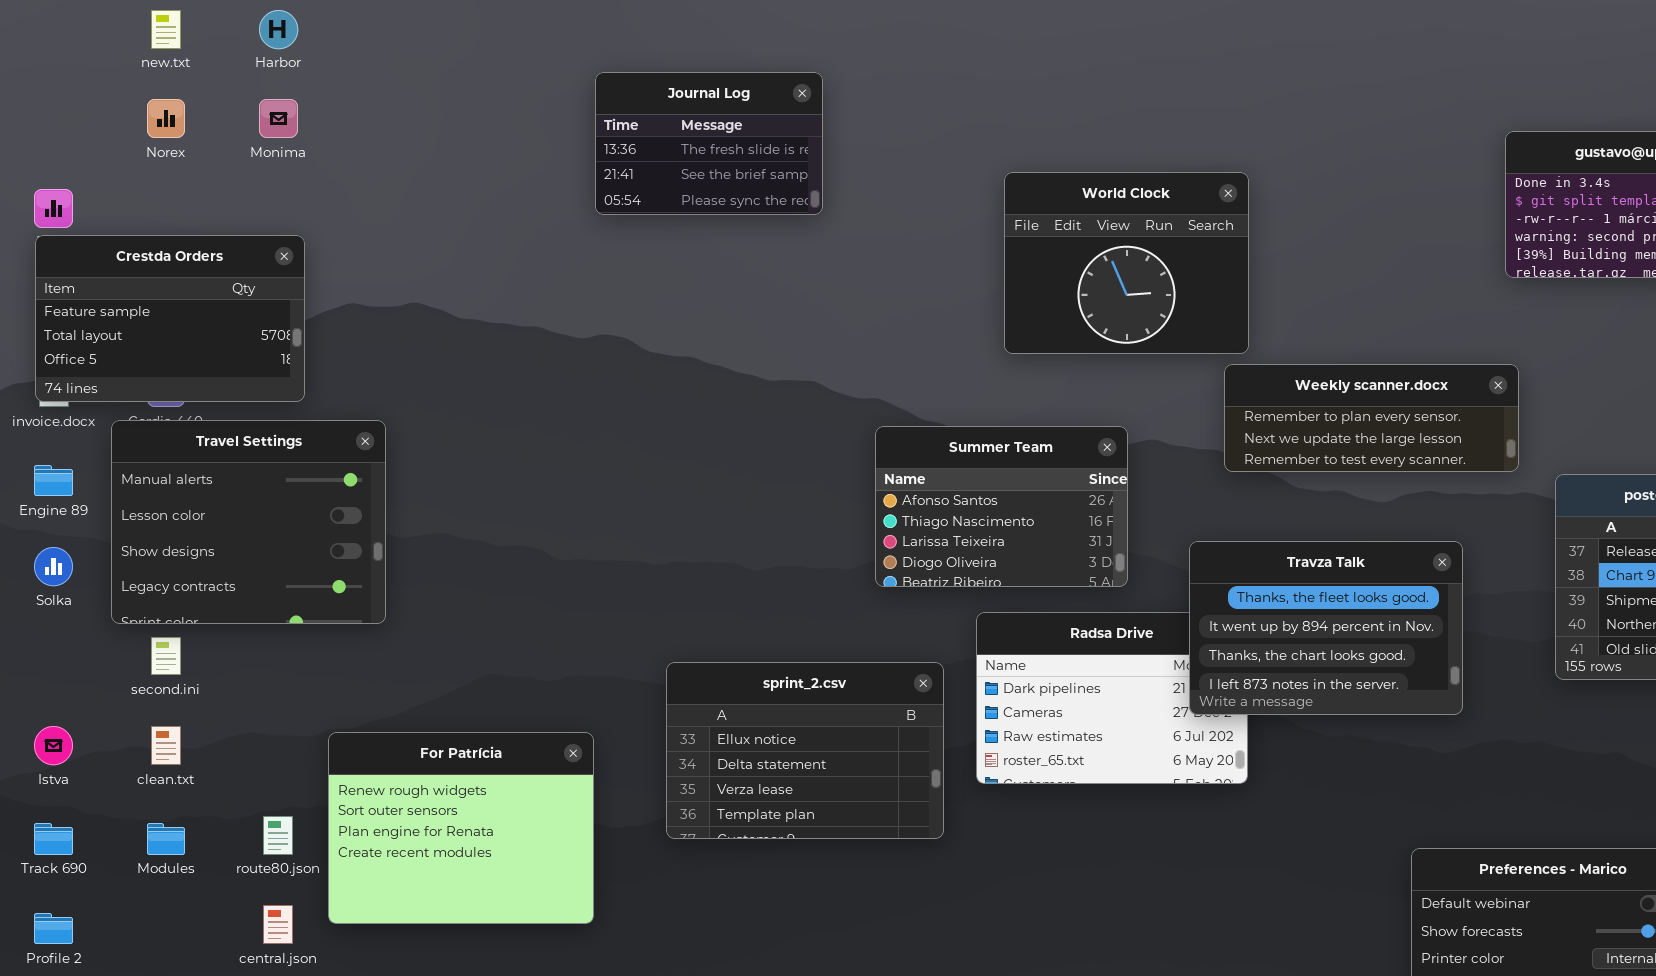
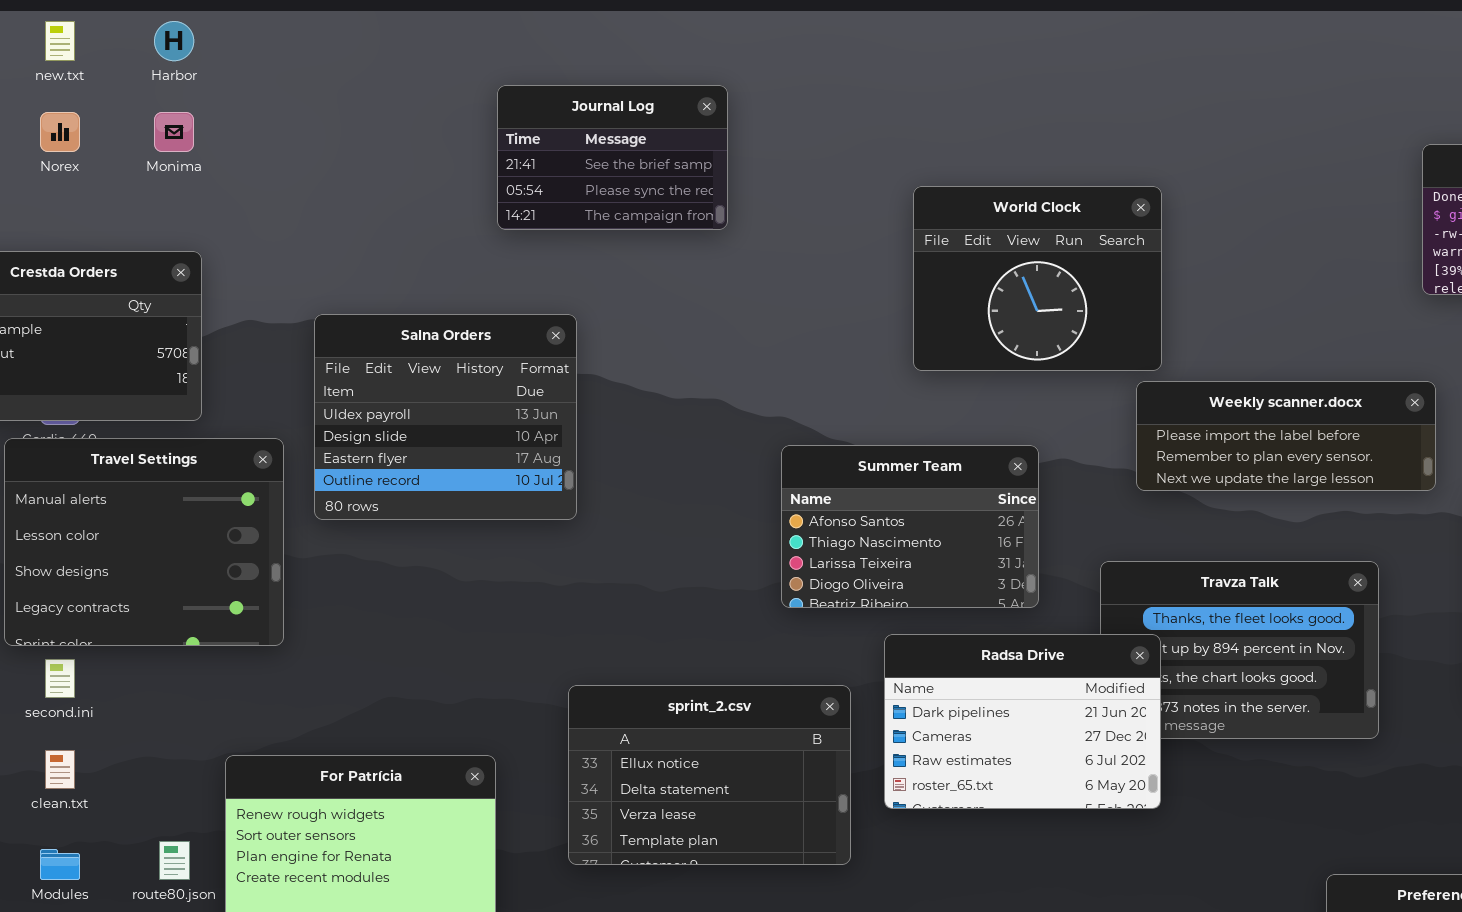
Journal Log: [595,72,823,215] -> [497,85,728,230], scrolled down 1 row
Salna Orders: none -> [314,314,577,520], opened
Weekly scanner.docx: [1224,364,1519,472] -> [1136,381,1436,491], scrolled up 1 row
Radsa Drive: [976,612,1248,784] -> [884,634,1161,809], raised

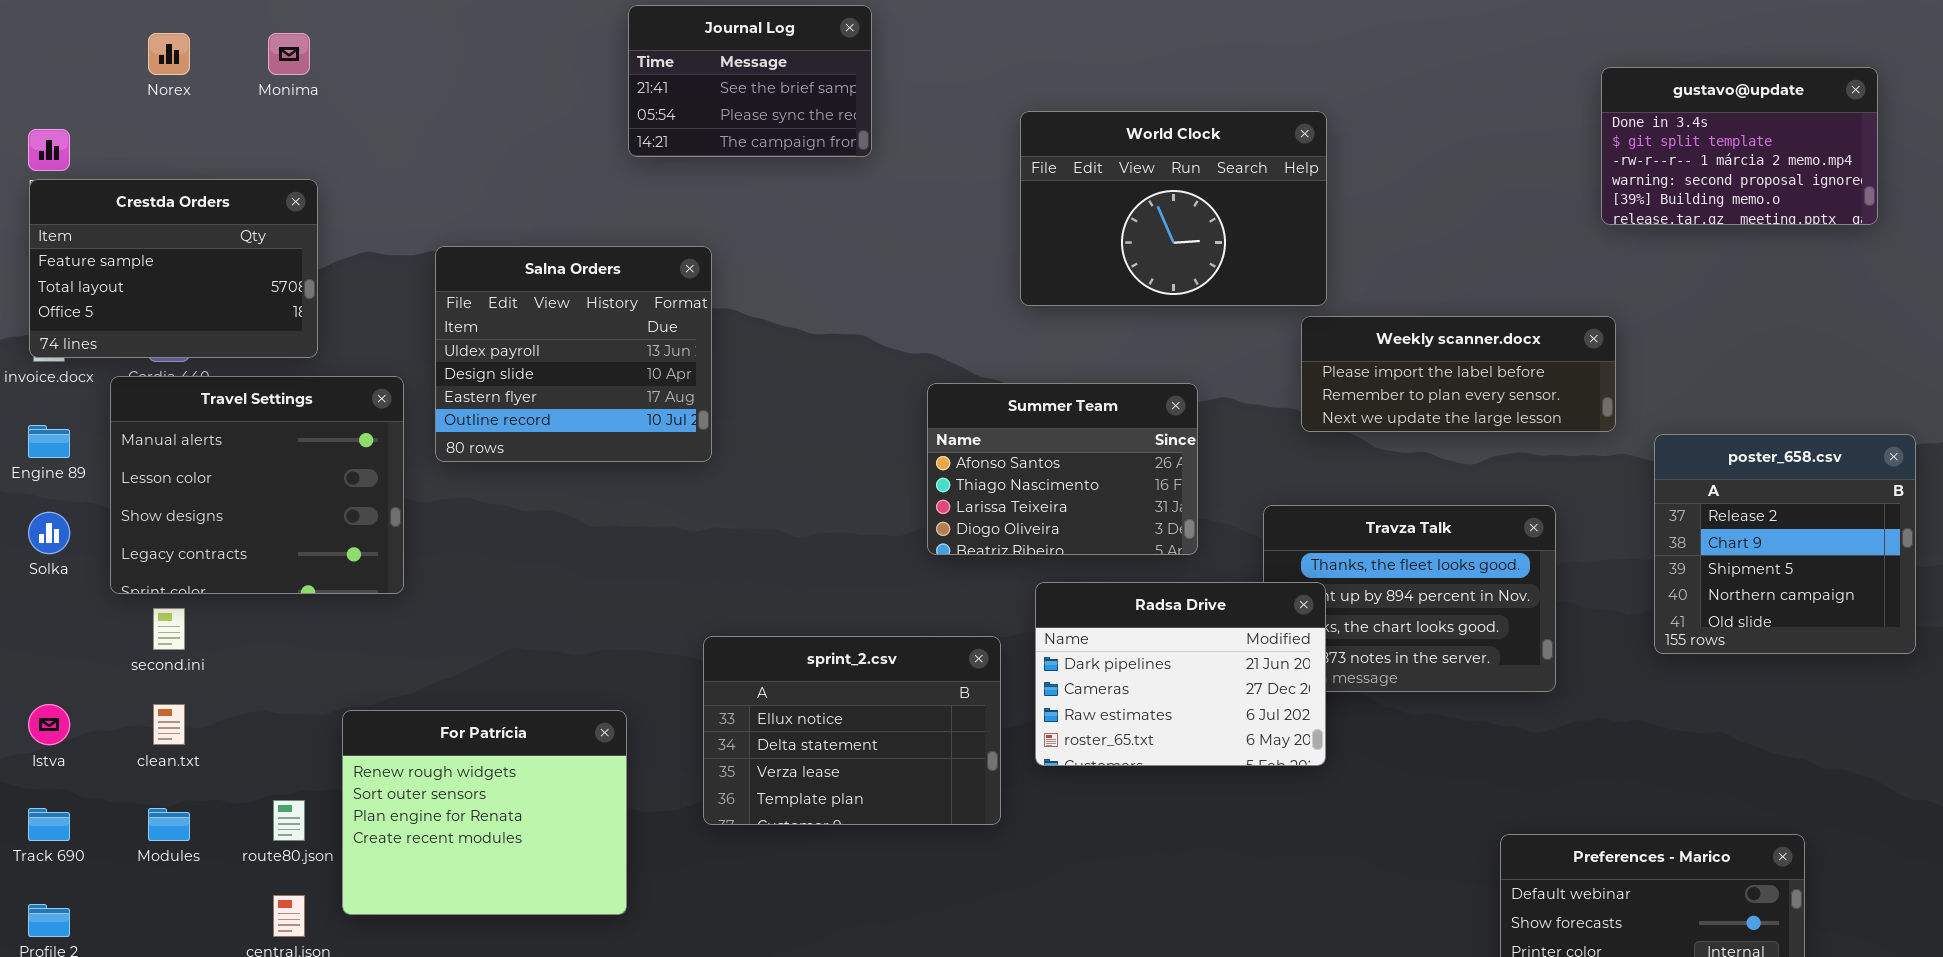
World Clock: [913,186,1162,371] -> [1020,111,1327,306], resized

